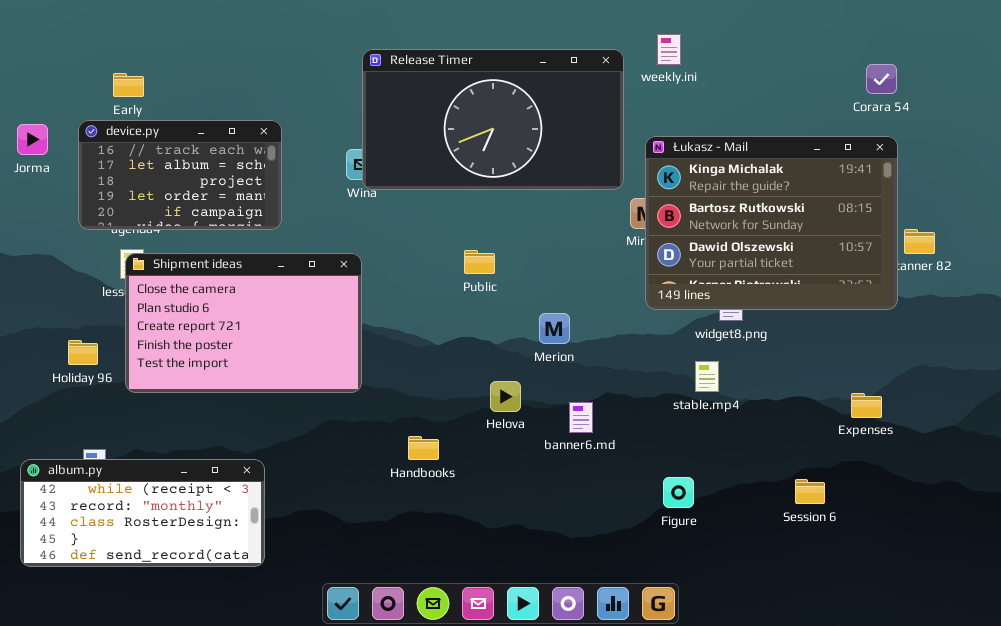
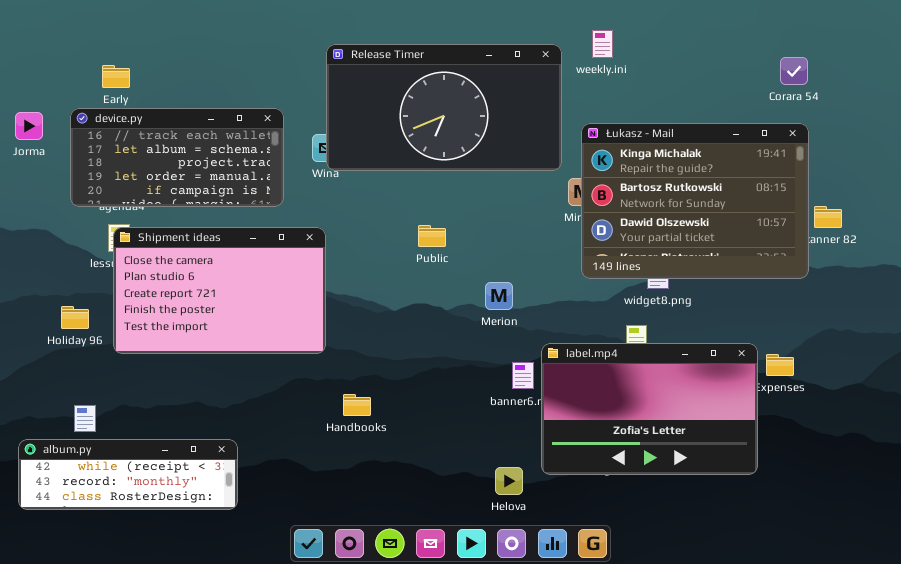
device.py: [78,120,282,230] -> [70,108,284,207], resized
Helova: [490,381,521,412] -> [495,467,523,495], moved
label.mp4: none -> [541,343,758,475], opened
Handbooks: [408,436,439,460] -> [343,394,371,416], moved
album.py: [20,459,265,567] -> [18,439,238,510], resized

